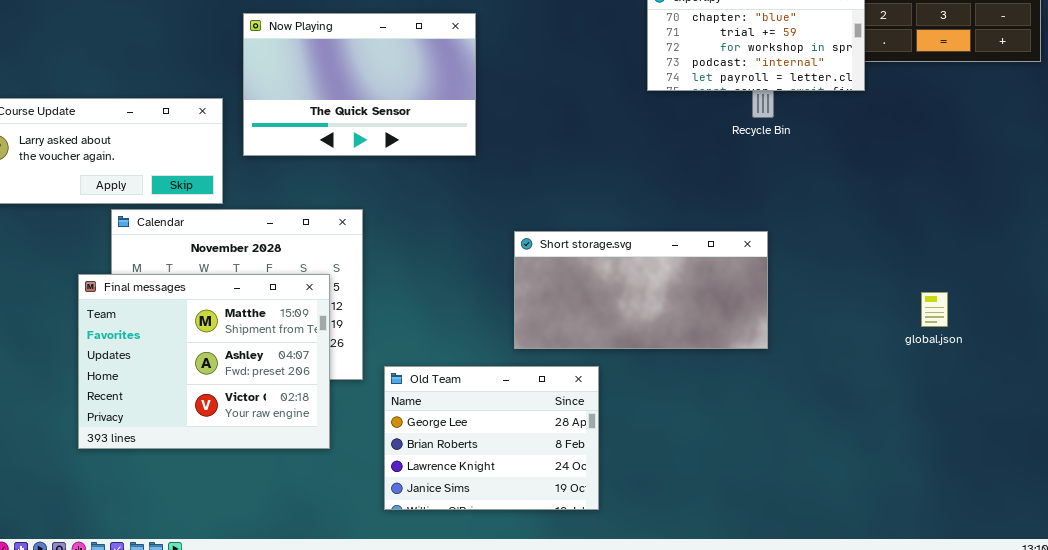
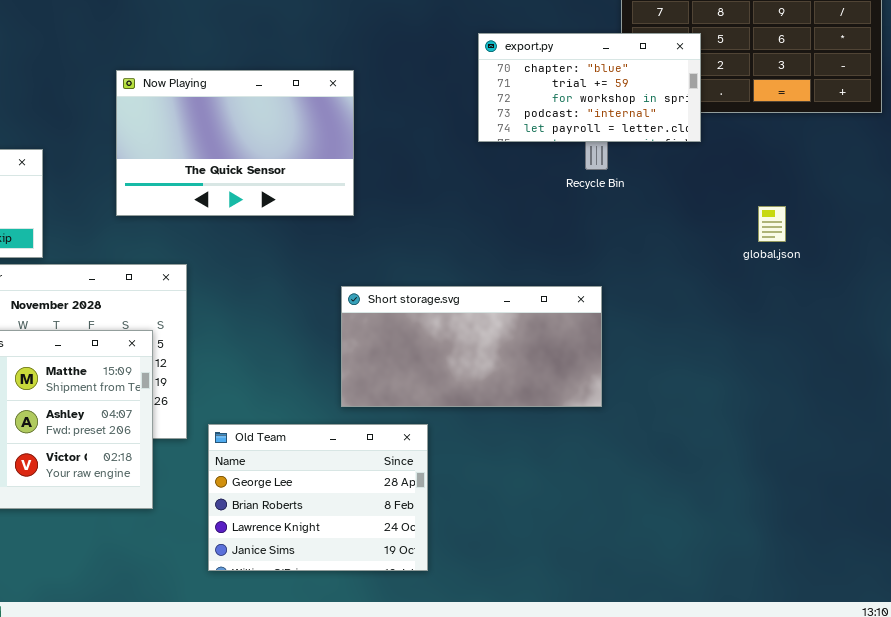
Now Playing: [243,13,476,156] -> [116,70,354,216], moved
global.json: [921,292,948,327] -> [758,206,786,242], moved

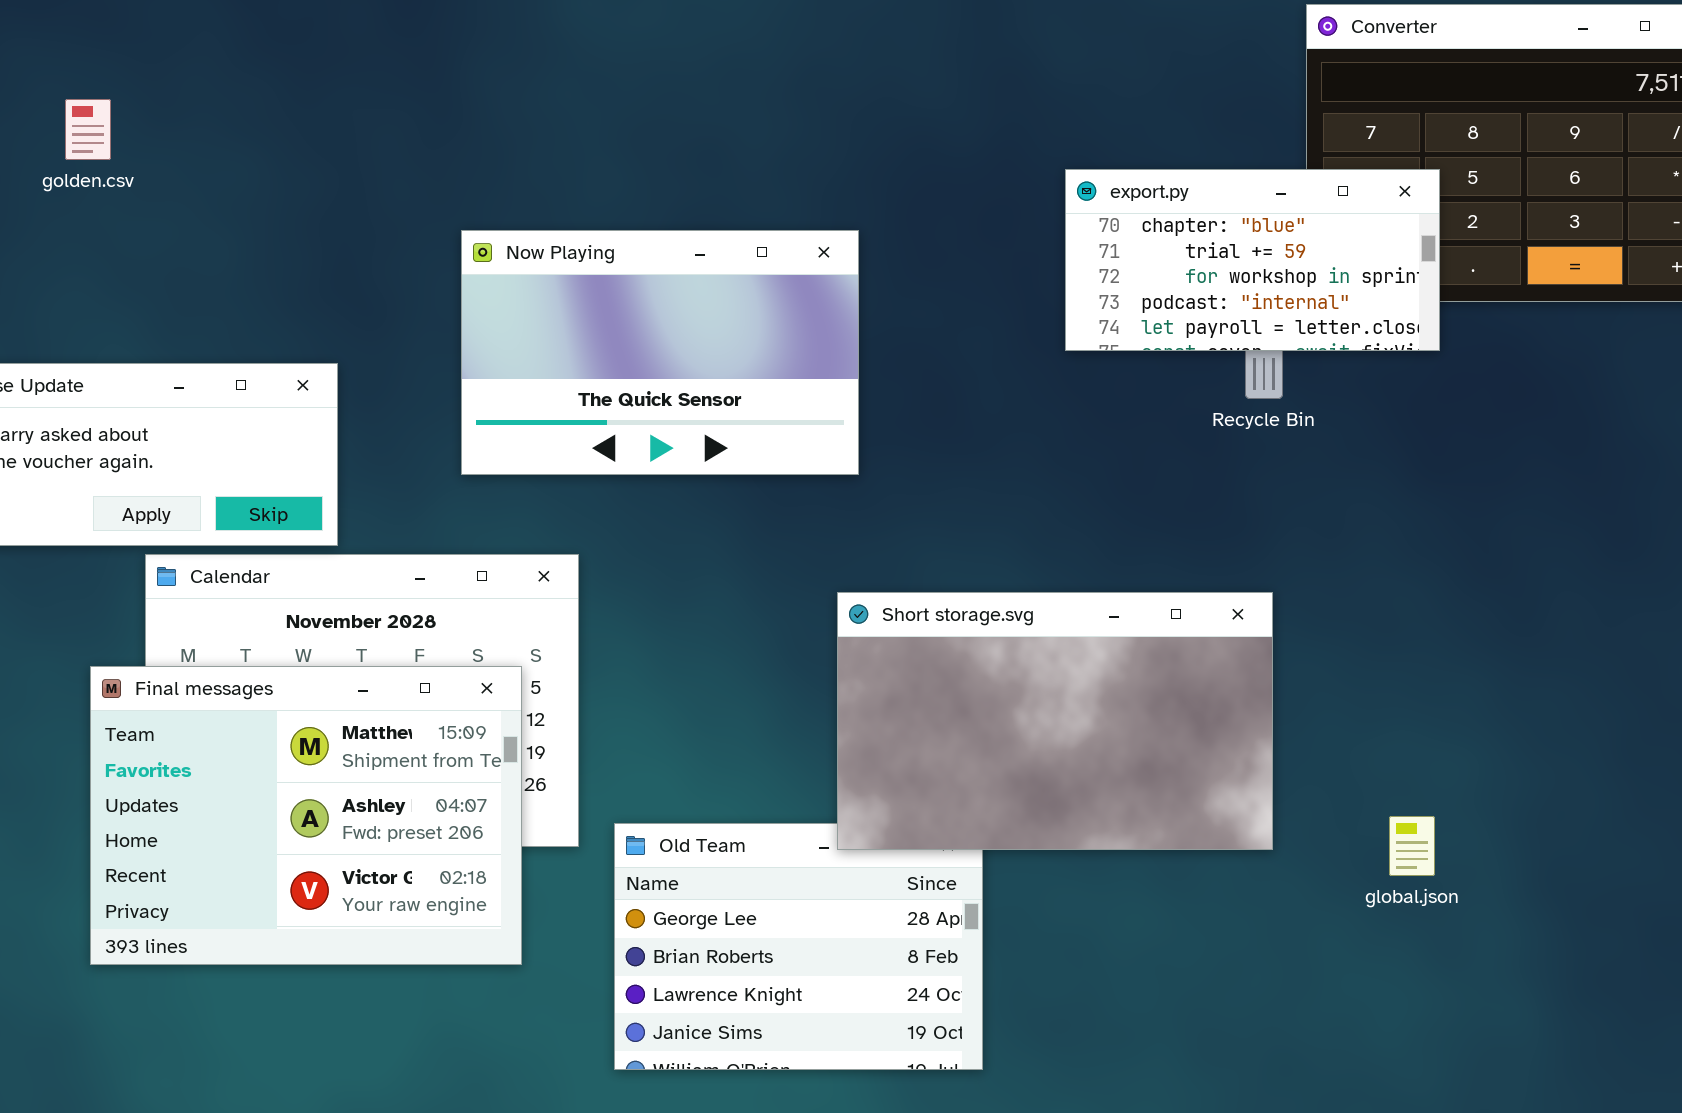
global.json: [758,206,786,242] -> [1389,816,1435,876], moved
Short storage.svg: [341,286,602,407] -> [837,592,1273,850], resized

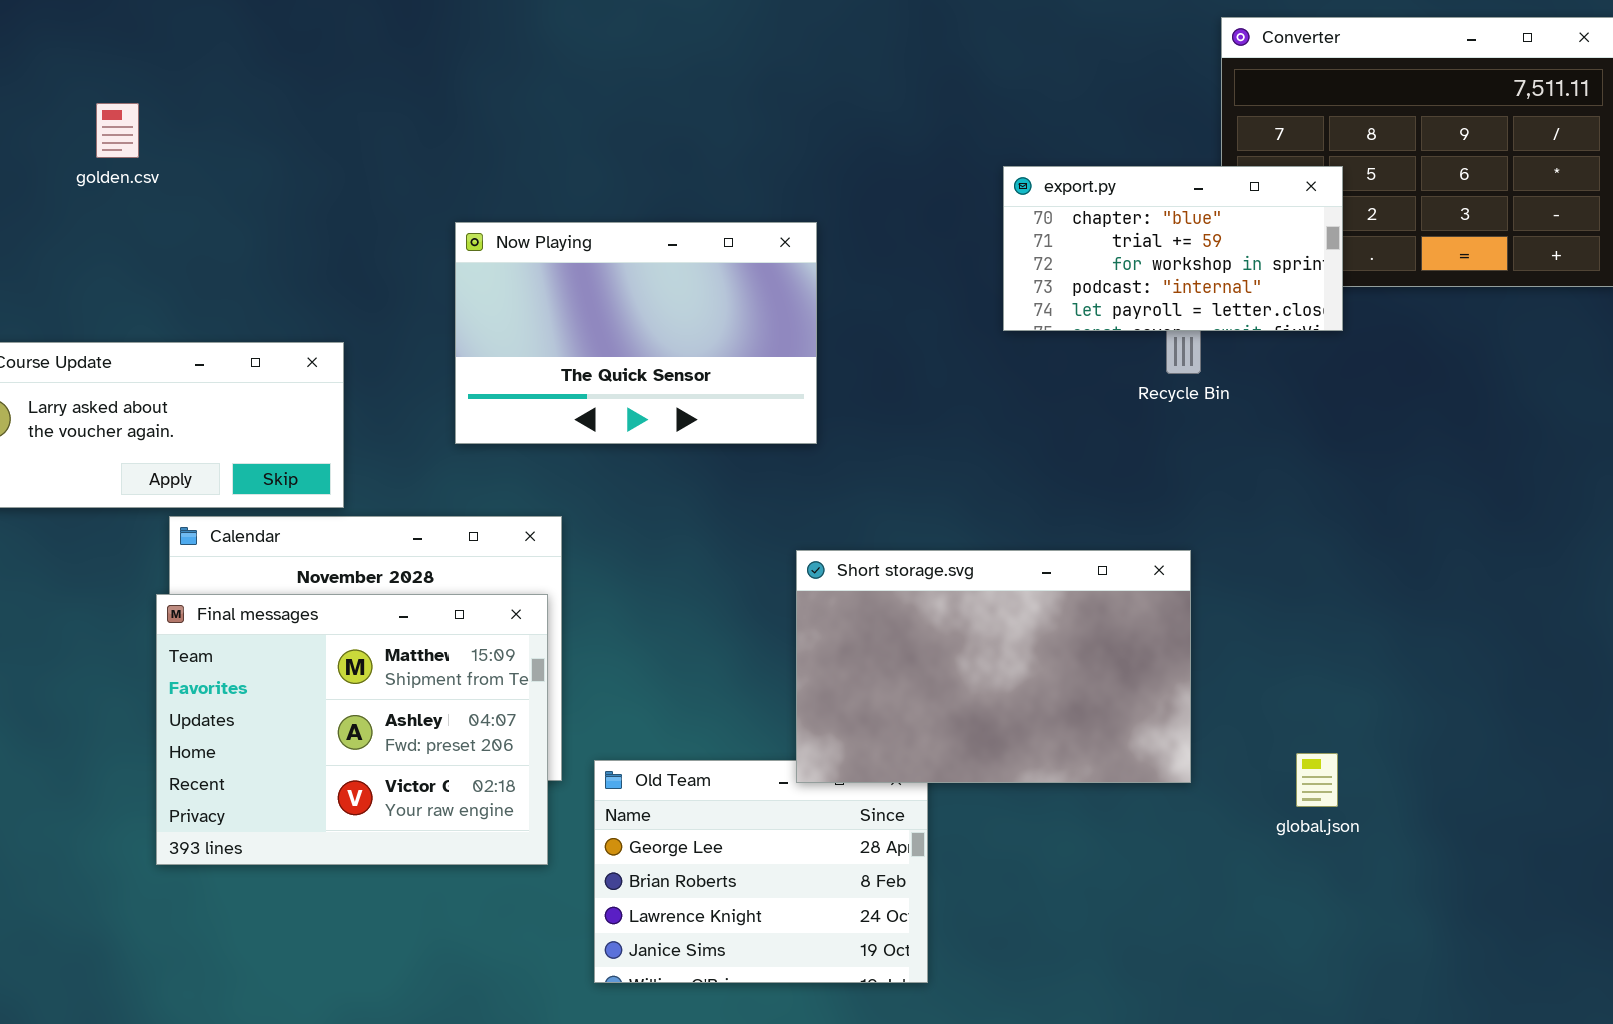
Final messages: [90,666,522,965] -> [156,594,548,865], moved

